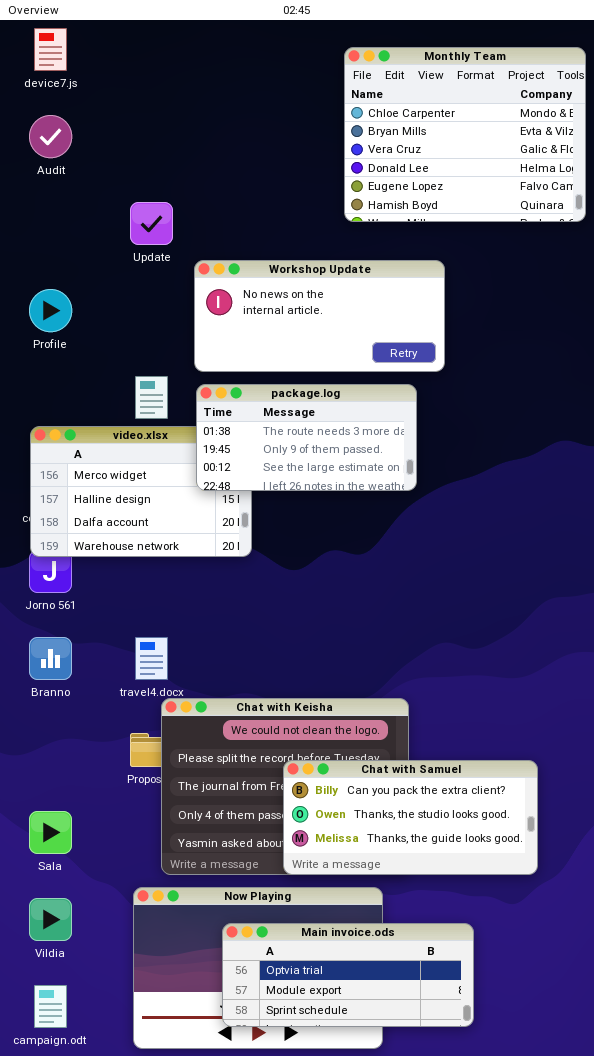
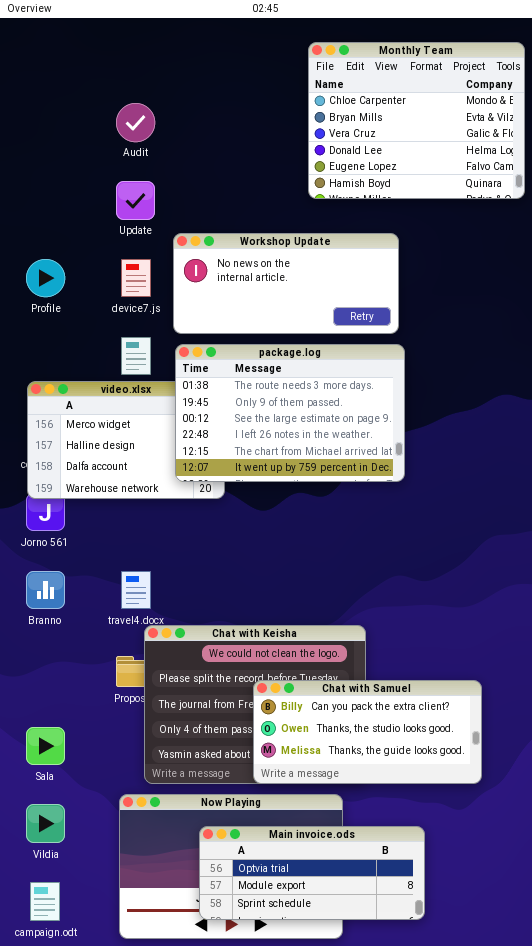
device7.js: [34,28,67,71] -> [121,259,151,297], moved
Audit: [29,115,72,158] -> [116,103,155,142], moved
package.log: [196,384,417,491] -> [175,344,405,482], resized

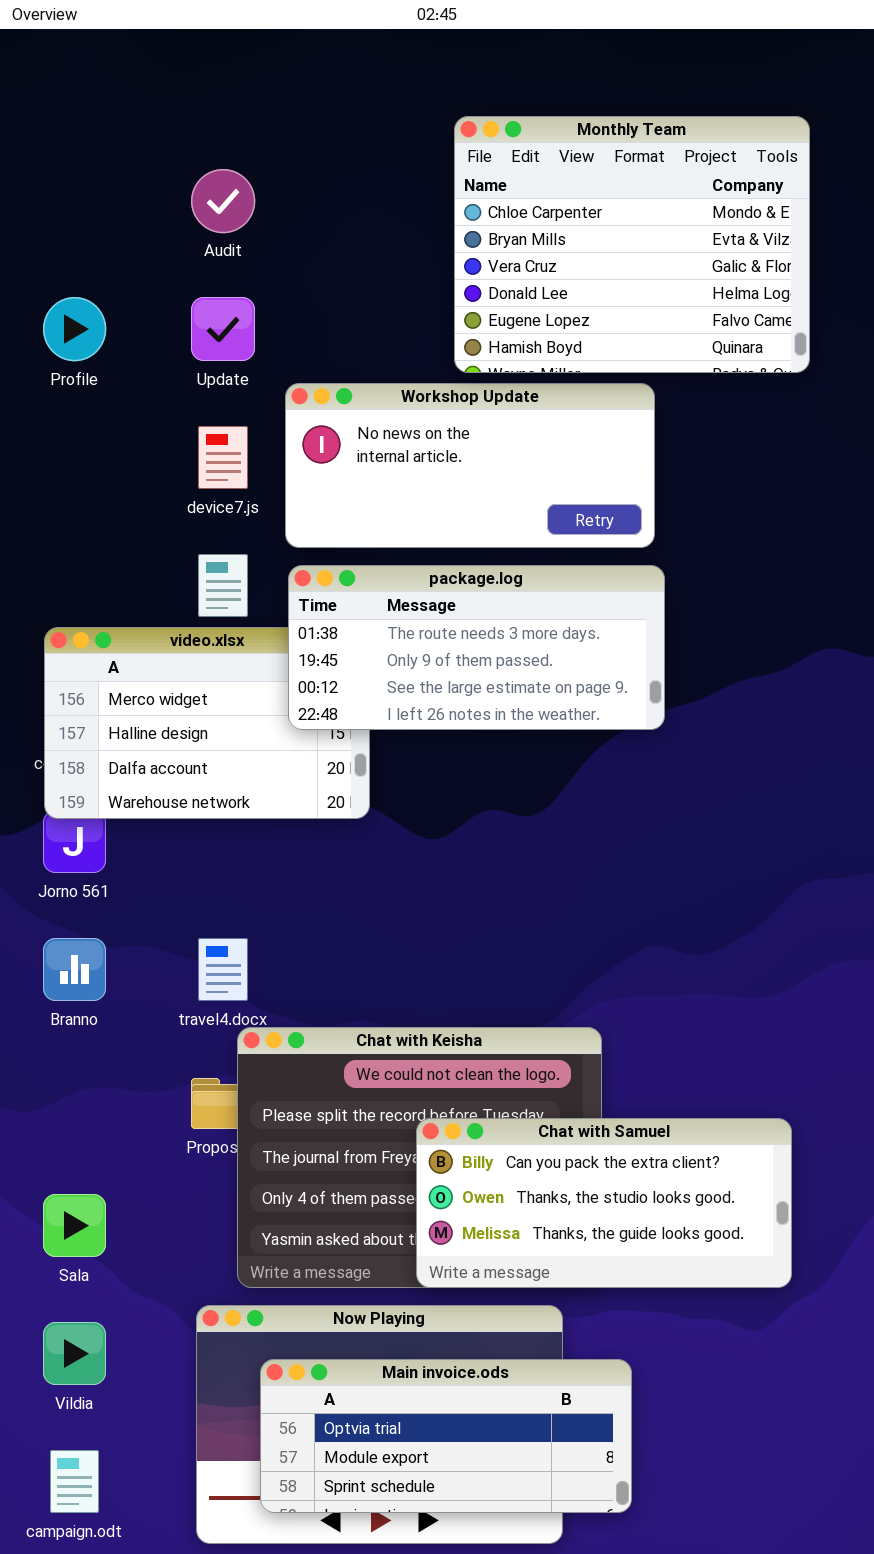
Monthly Team: [308,42,525,199] -> [454,116,810,373], moved
Profile: [26,259,65,297] -> [43,297,106,361], moved
package.log: [175,344,405,482] -> [288,565,665,730], resized
Main invoice.ods: [199,826,425,920] -> [260,1359,632,1513], moved

